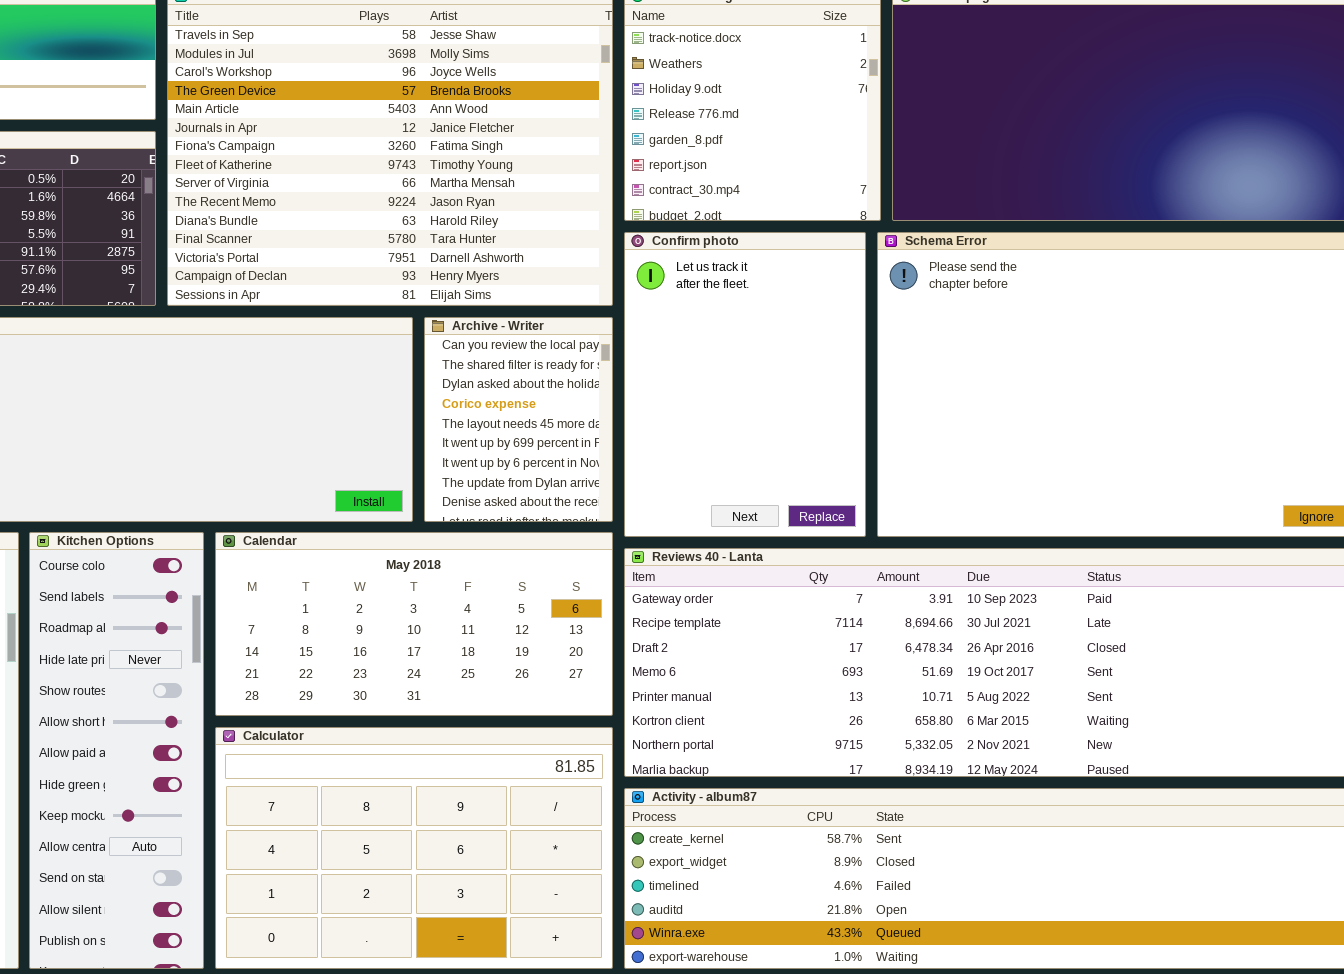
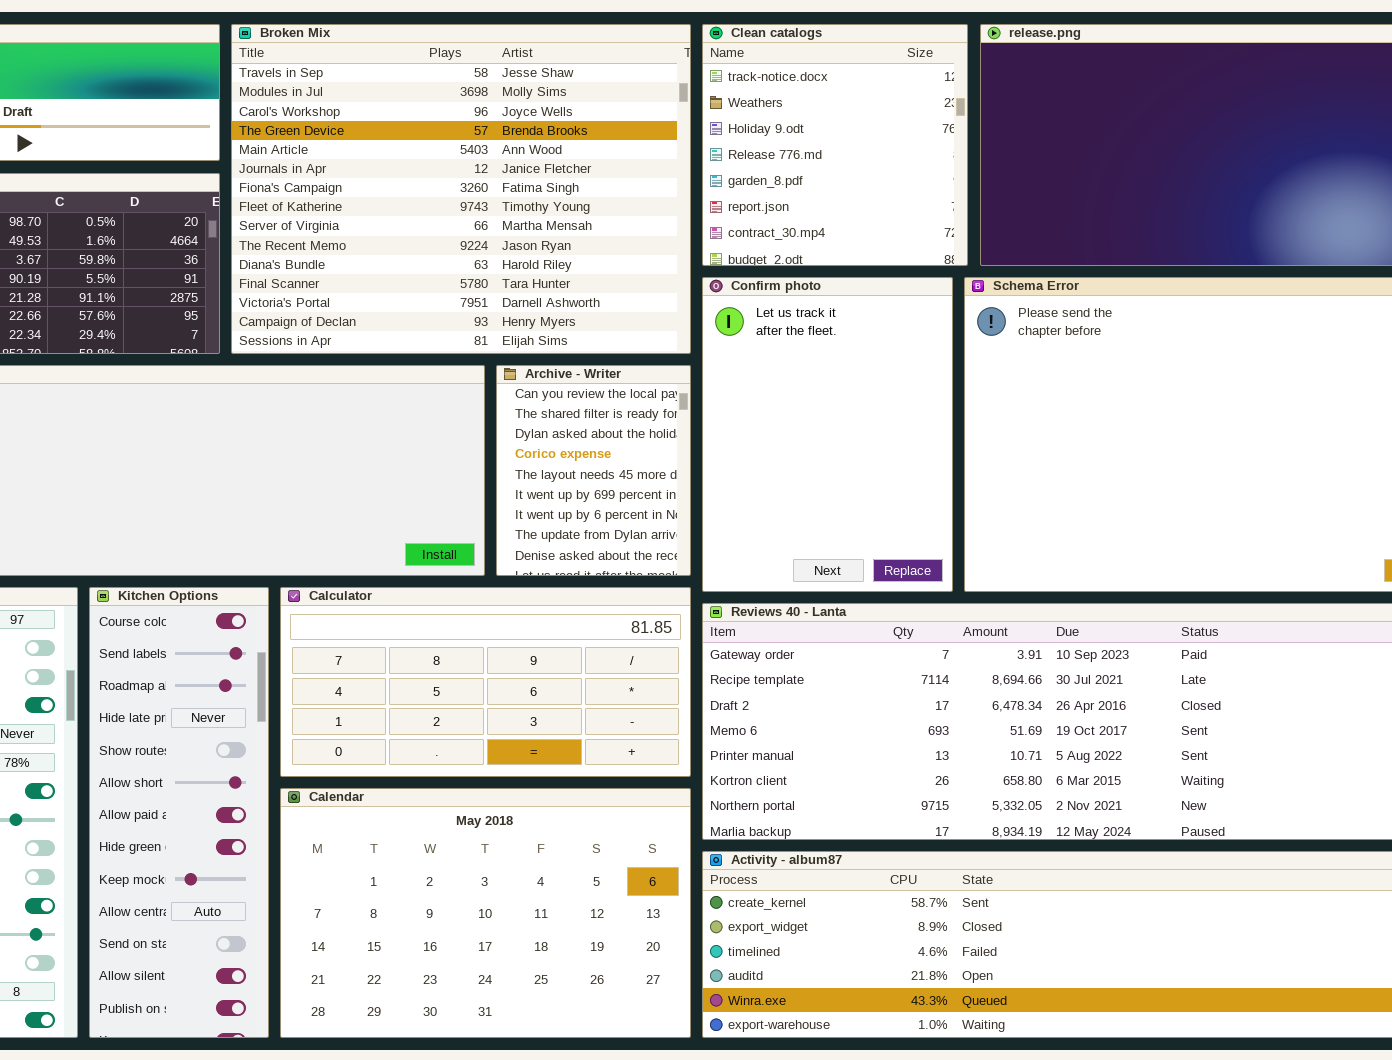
Calendar: [215,532,613,716] -> [280,788,691,1038], moved, resized
Calculator: [215,727,613,969] -> [280,587,691,777], moved, resized

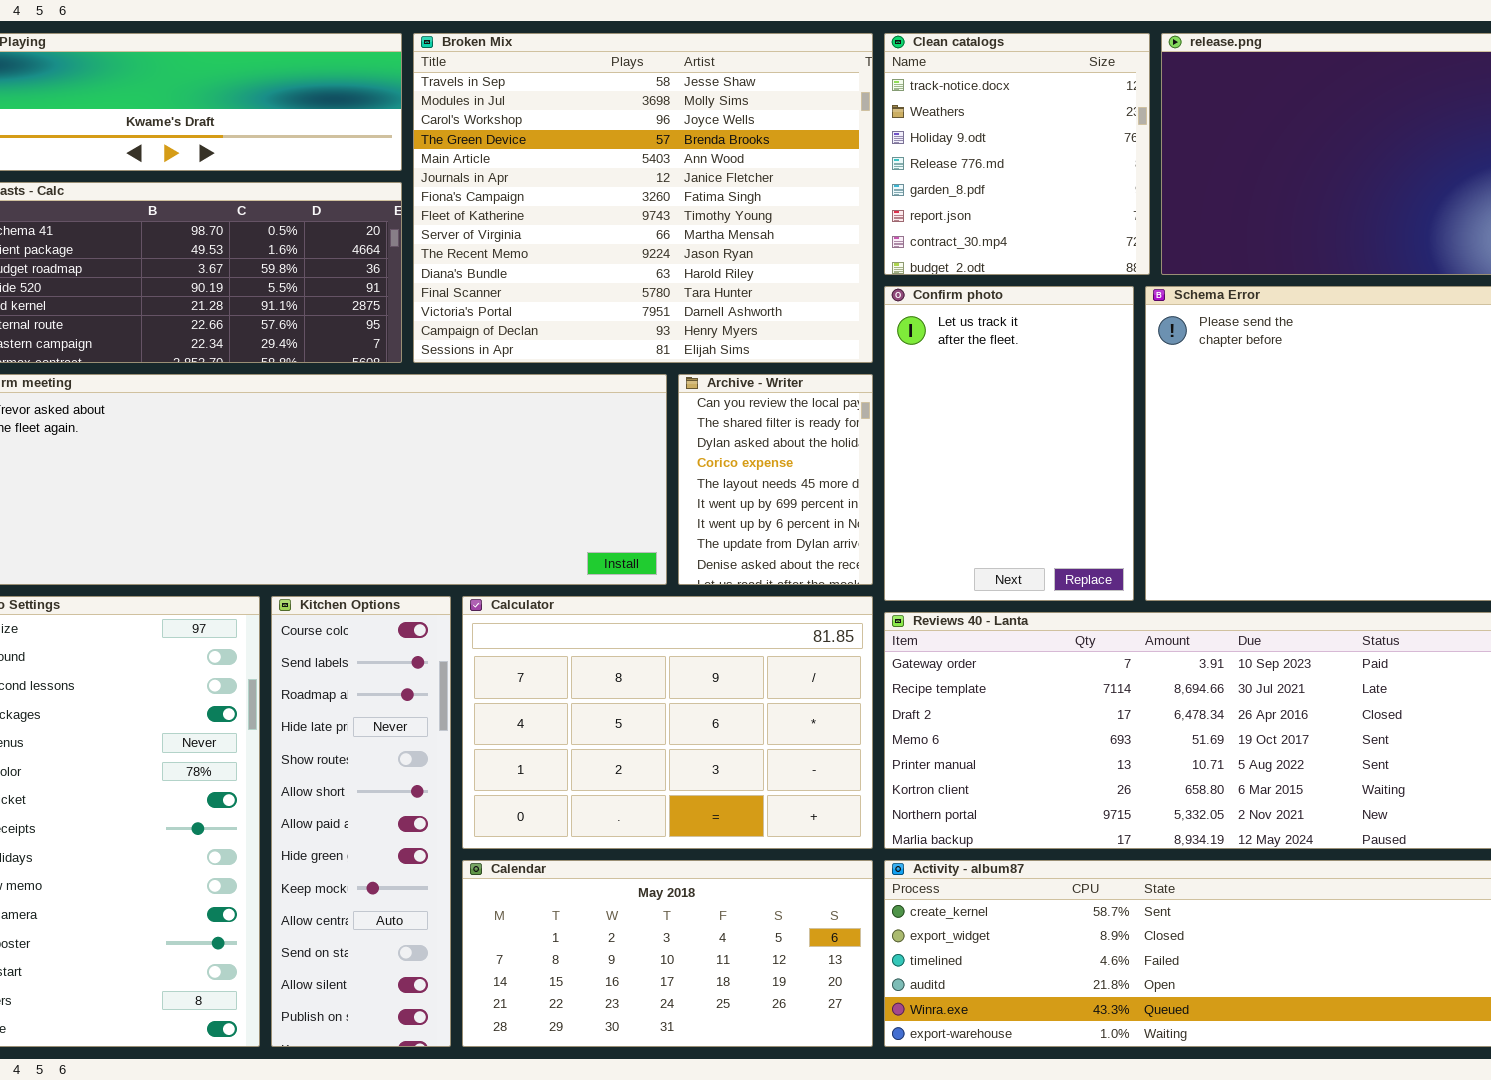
Calculator: [280,587,691,777] -> [462,596,873,849], resized
Calendar: [280,788,691,1038] -> [462,860,873,1047], resized

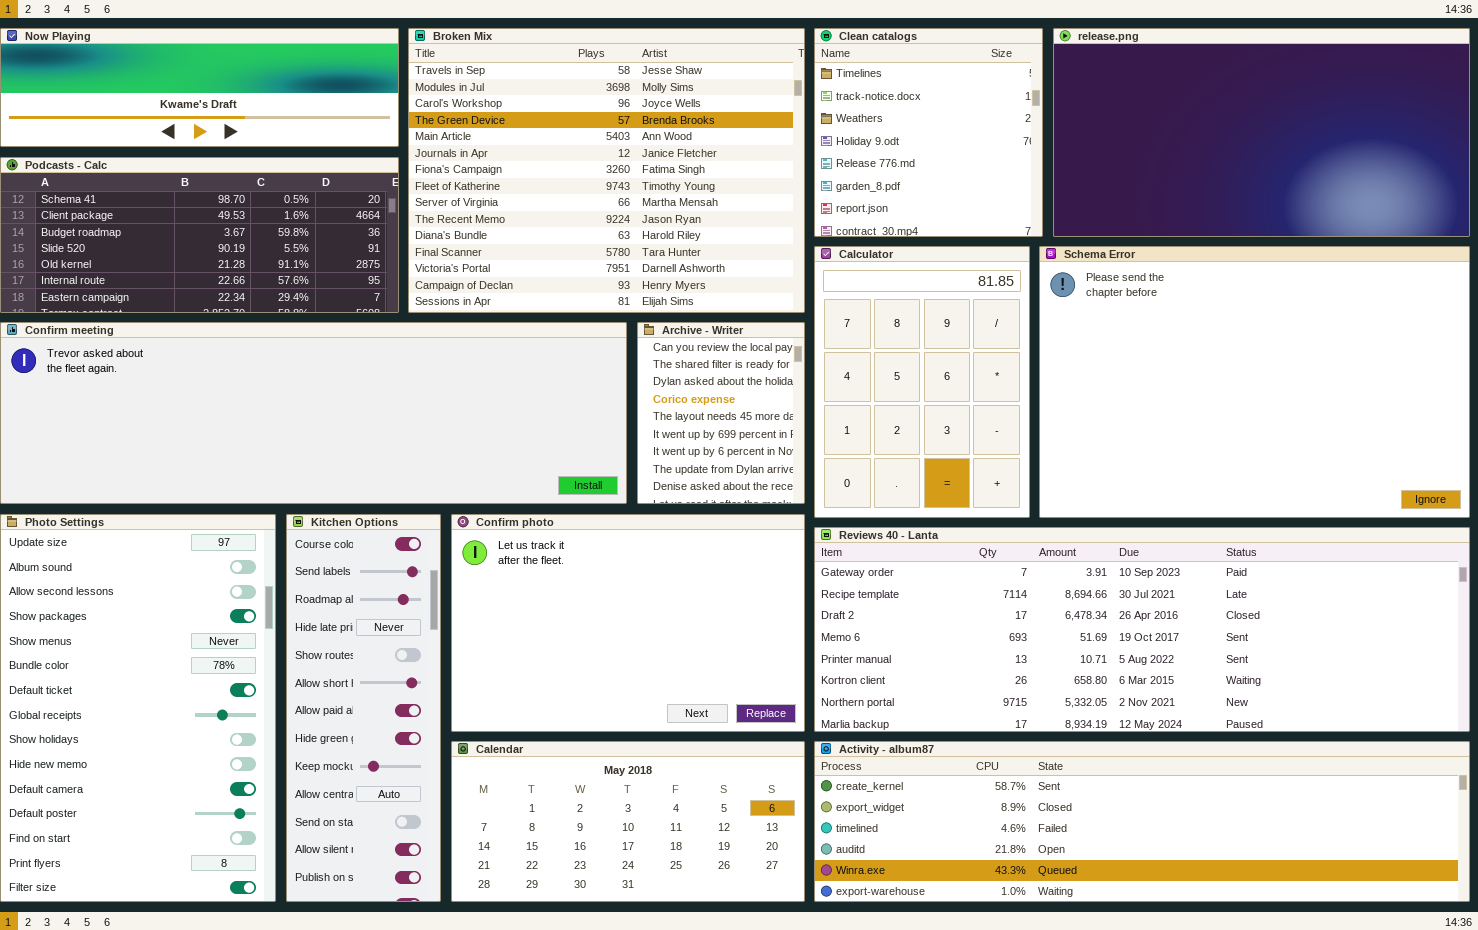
Clean catalogs: [884,33,1150,275] -> [814,28,1043,237], scrolled up 1 row
Confirm photo: [884,286,1134,601] -> [451,514,805,732], moved, resized
Calculator: [462,596,873,849] -> [814,246,1030,518], moved, resized

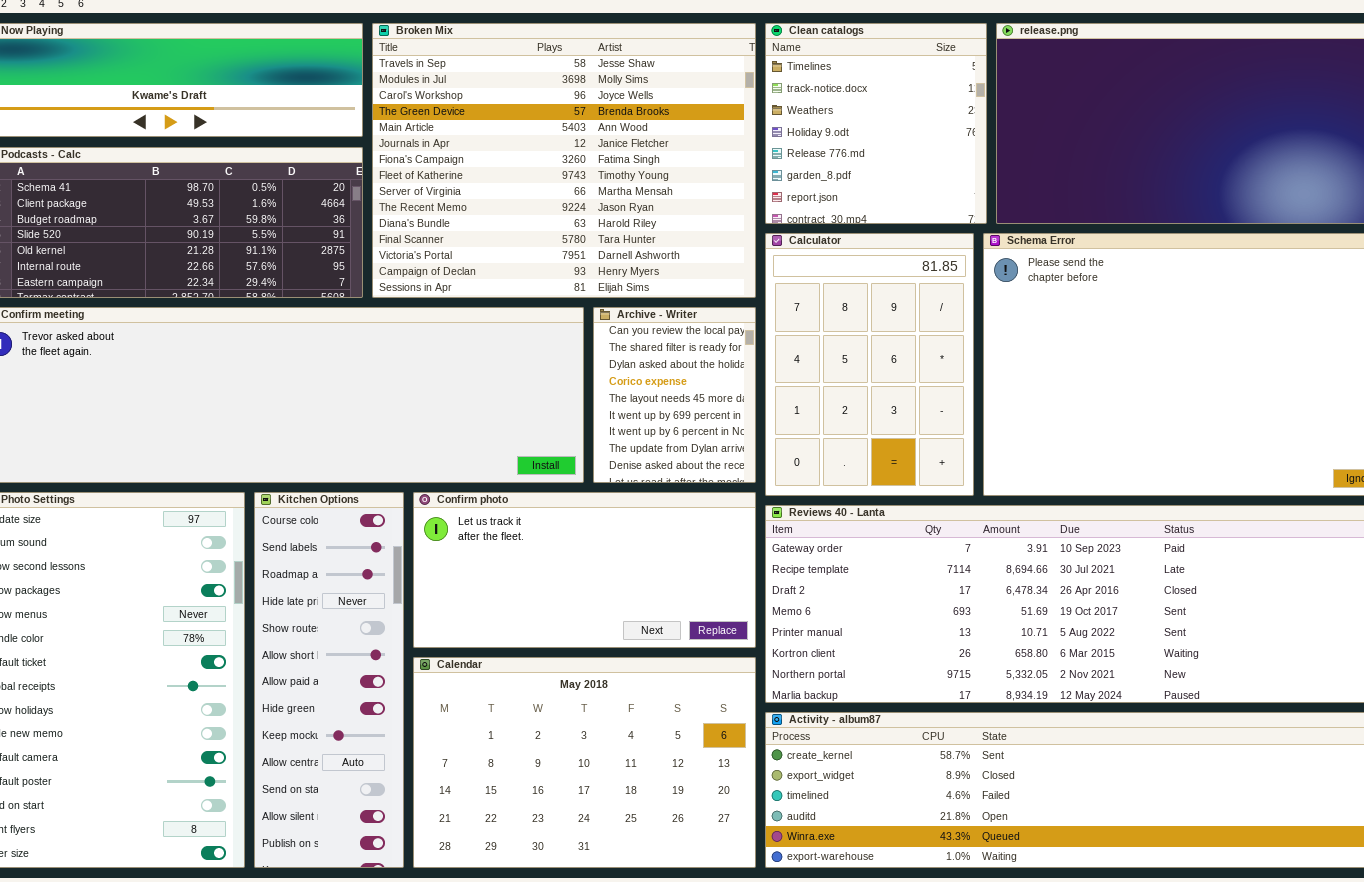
Confirm photo: [451,514,805,732] -> [413,492,756,648], resized
Calendar: [451,741,805,902] -> [413,657,756,868], resized

